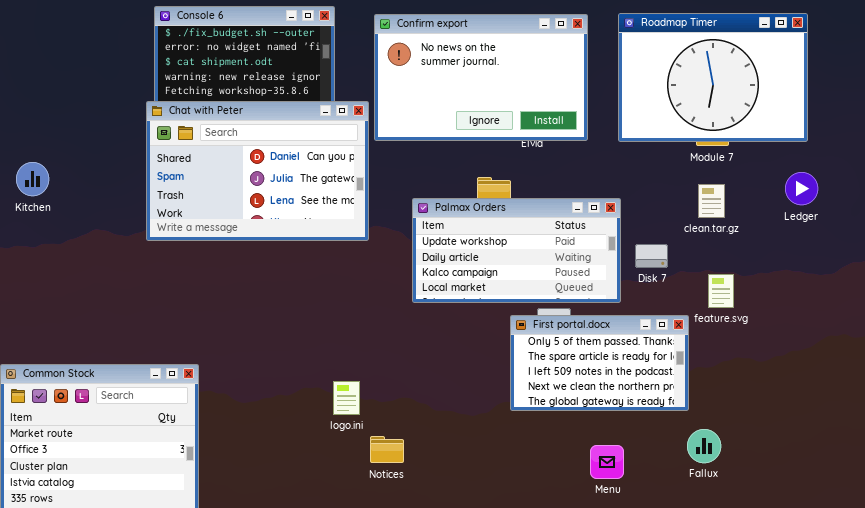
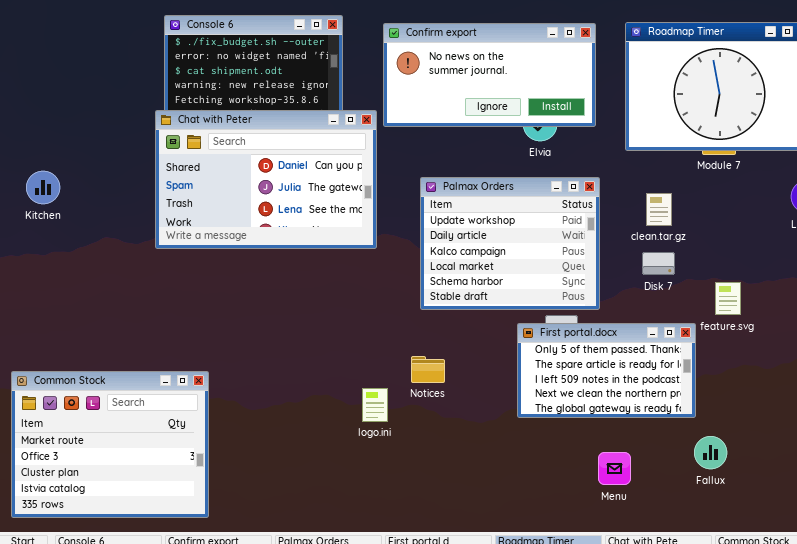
Confirm export: [374,14,588,141] -> [383,23,596,127], resized
clean.tar.gz: [698,184,725,218] -> [646,193,672,226], moved
Palmax Orders: [412,198,621,303] -> [420,177,600,310], resized
logo.ini: [333,381,360,415] -> [362,388,388,422], moved
Notices: [370,436,404,463] -> [411,356,445,383], moved

